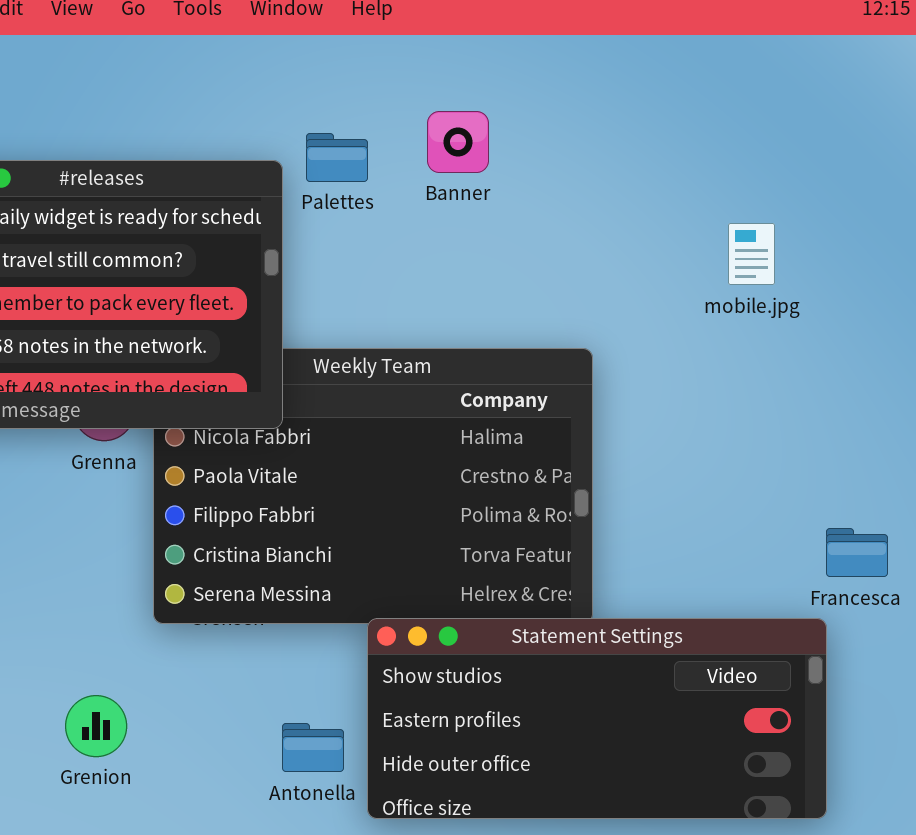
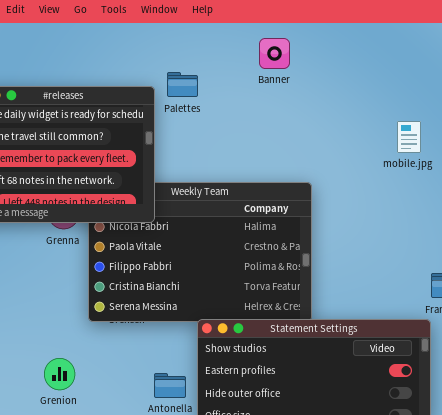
Banner: [427,111,489,173] -> [259,38,290,69], moved
mobile.jpg: [728,223,775,285] -> [397,121,421,153], moved

